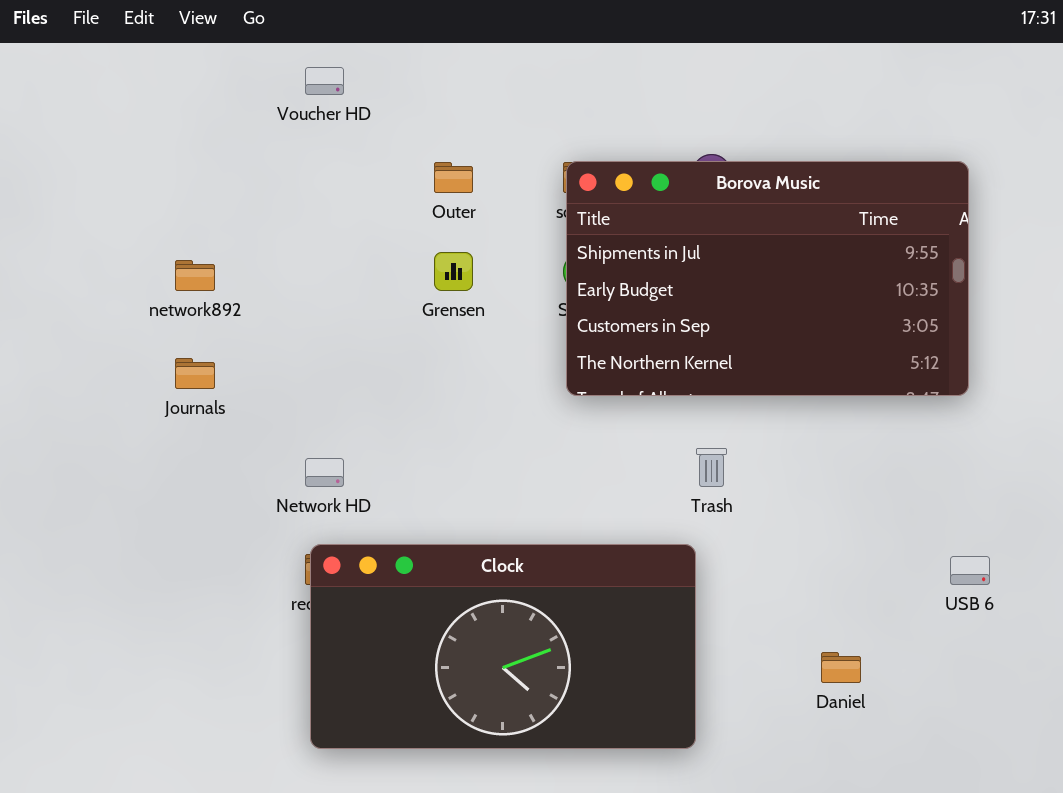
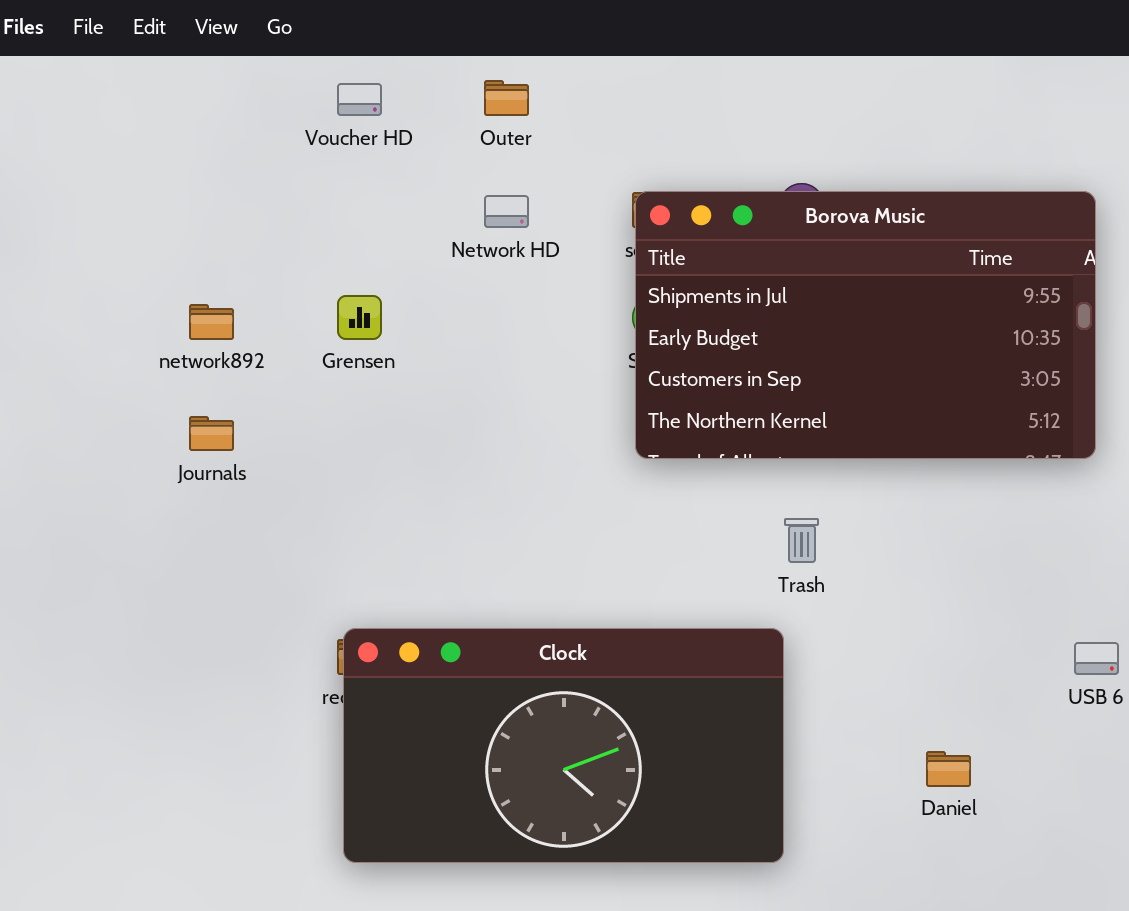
Outer: [434,162,473,193] -> [484,80,529,116], moved
Grensen: [434,252,473,291] -> [337,295,382,340], moved
Network HD: [305,458,344,487] -> [484,195,529,228], moved

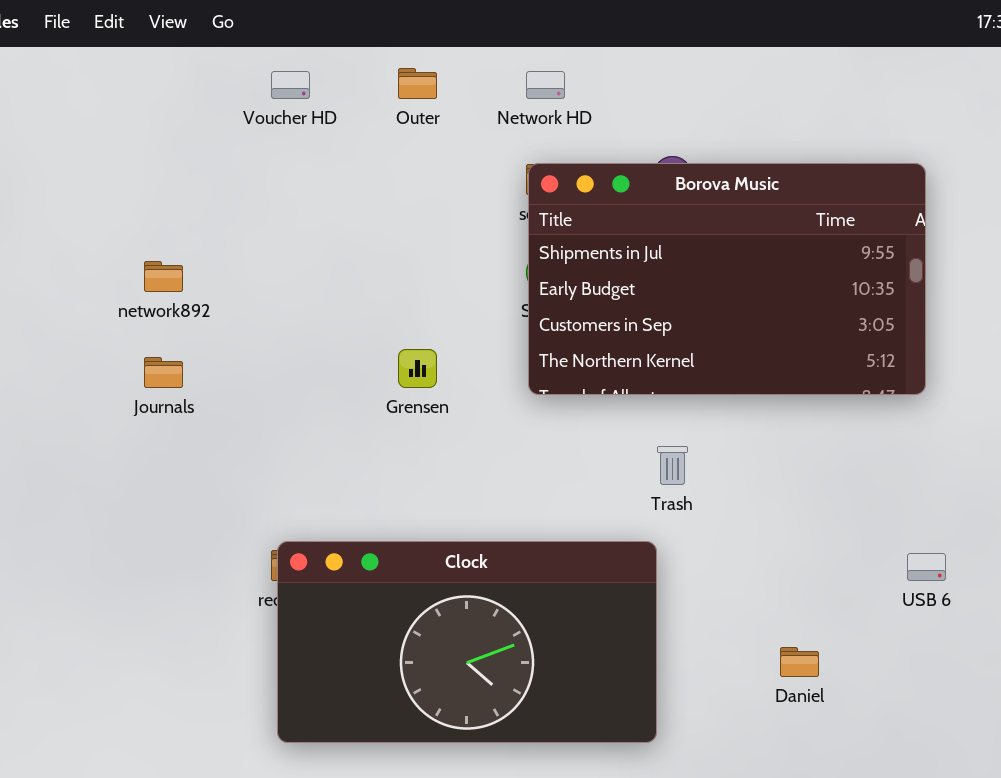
Network HD: [484,195,529,228] -> [526,71,565,99], moved
Grensen: [337,295,382,340] -> [398,349,437,388], moved

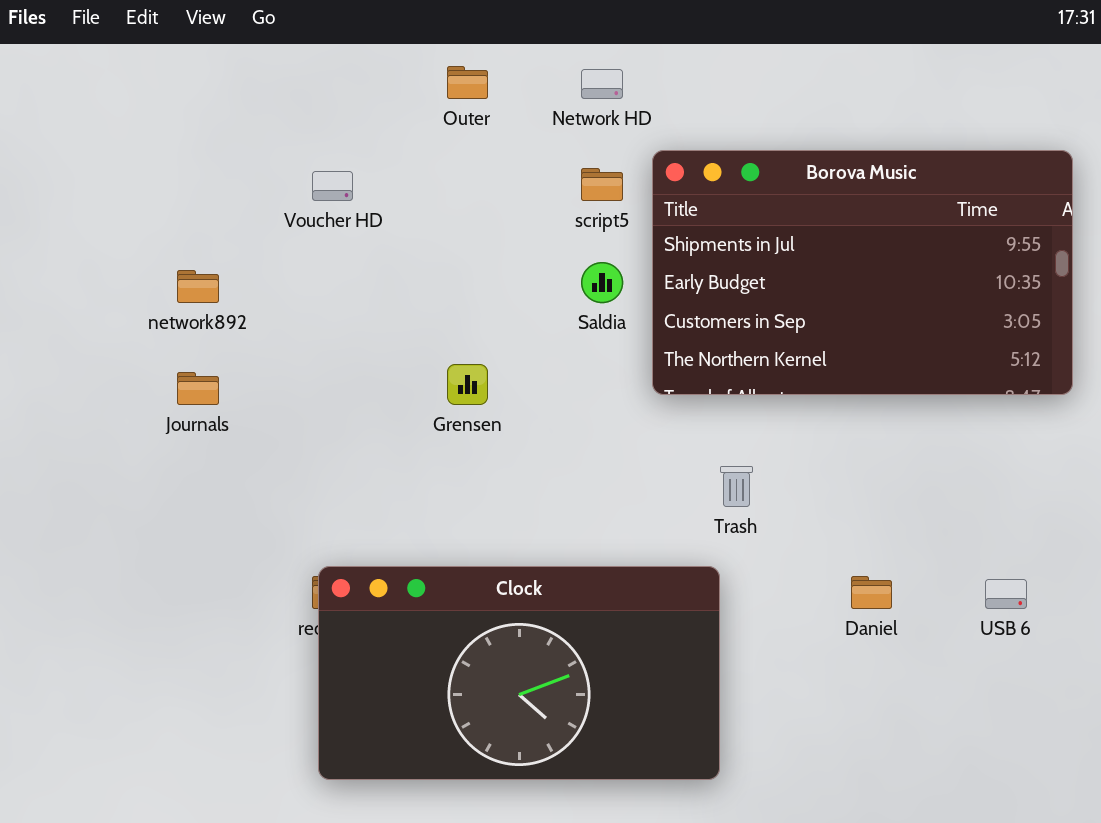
Voucher HD: [271,71,310,99] -> [312,171,353,201], moved
Borova Music: [528,163,926,395] -> [652,150,1073,395], moved
Daniel: [780,647,819,677] -> [851,576,892,609], moved

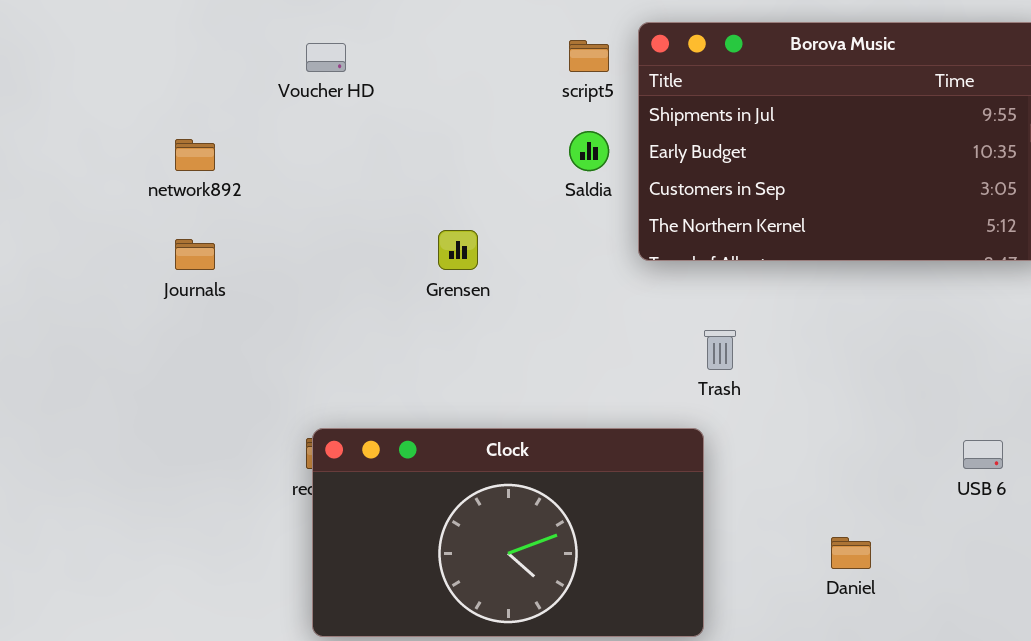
Daniel: [851,576,892,609] -> [831,537,871,569], moved

